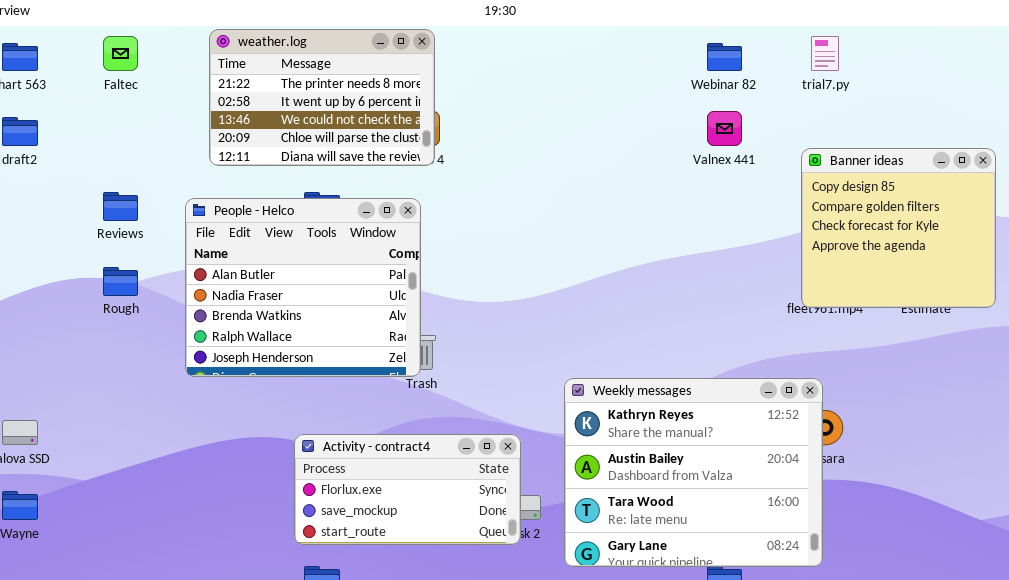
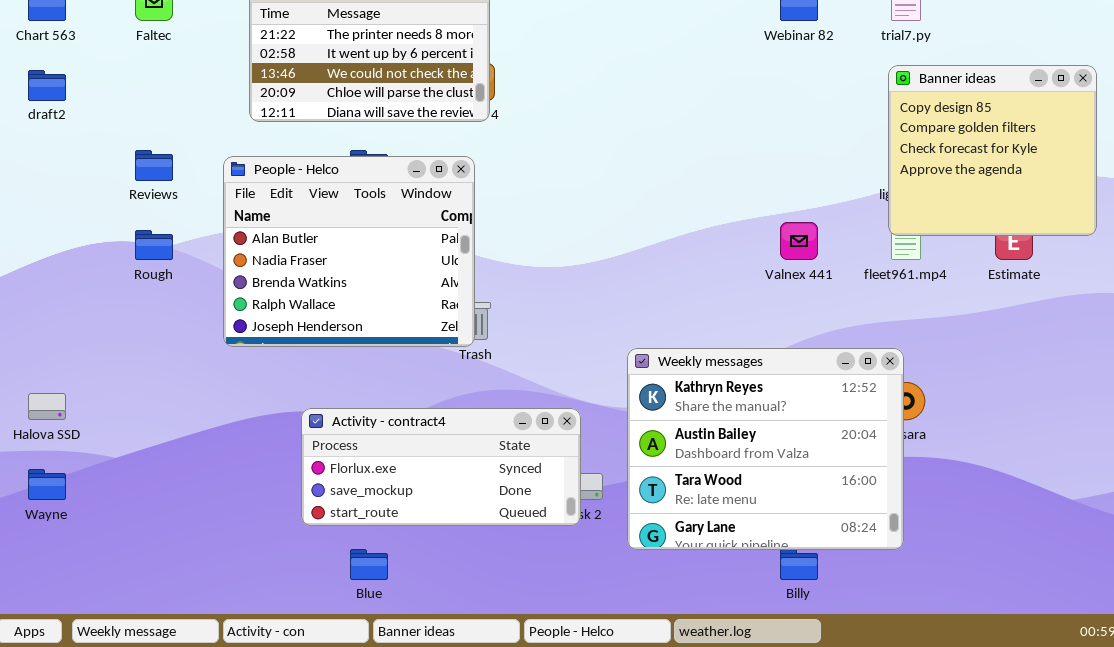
Valnex 441: [707,111,742,146] -> [780,222,818,260], moved
Banner ideas: [801,148,996,308] -> [888,65,1097,236], moved
Activity - contract4: [294,434,521,545] -> [301,408,581,526], resized

